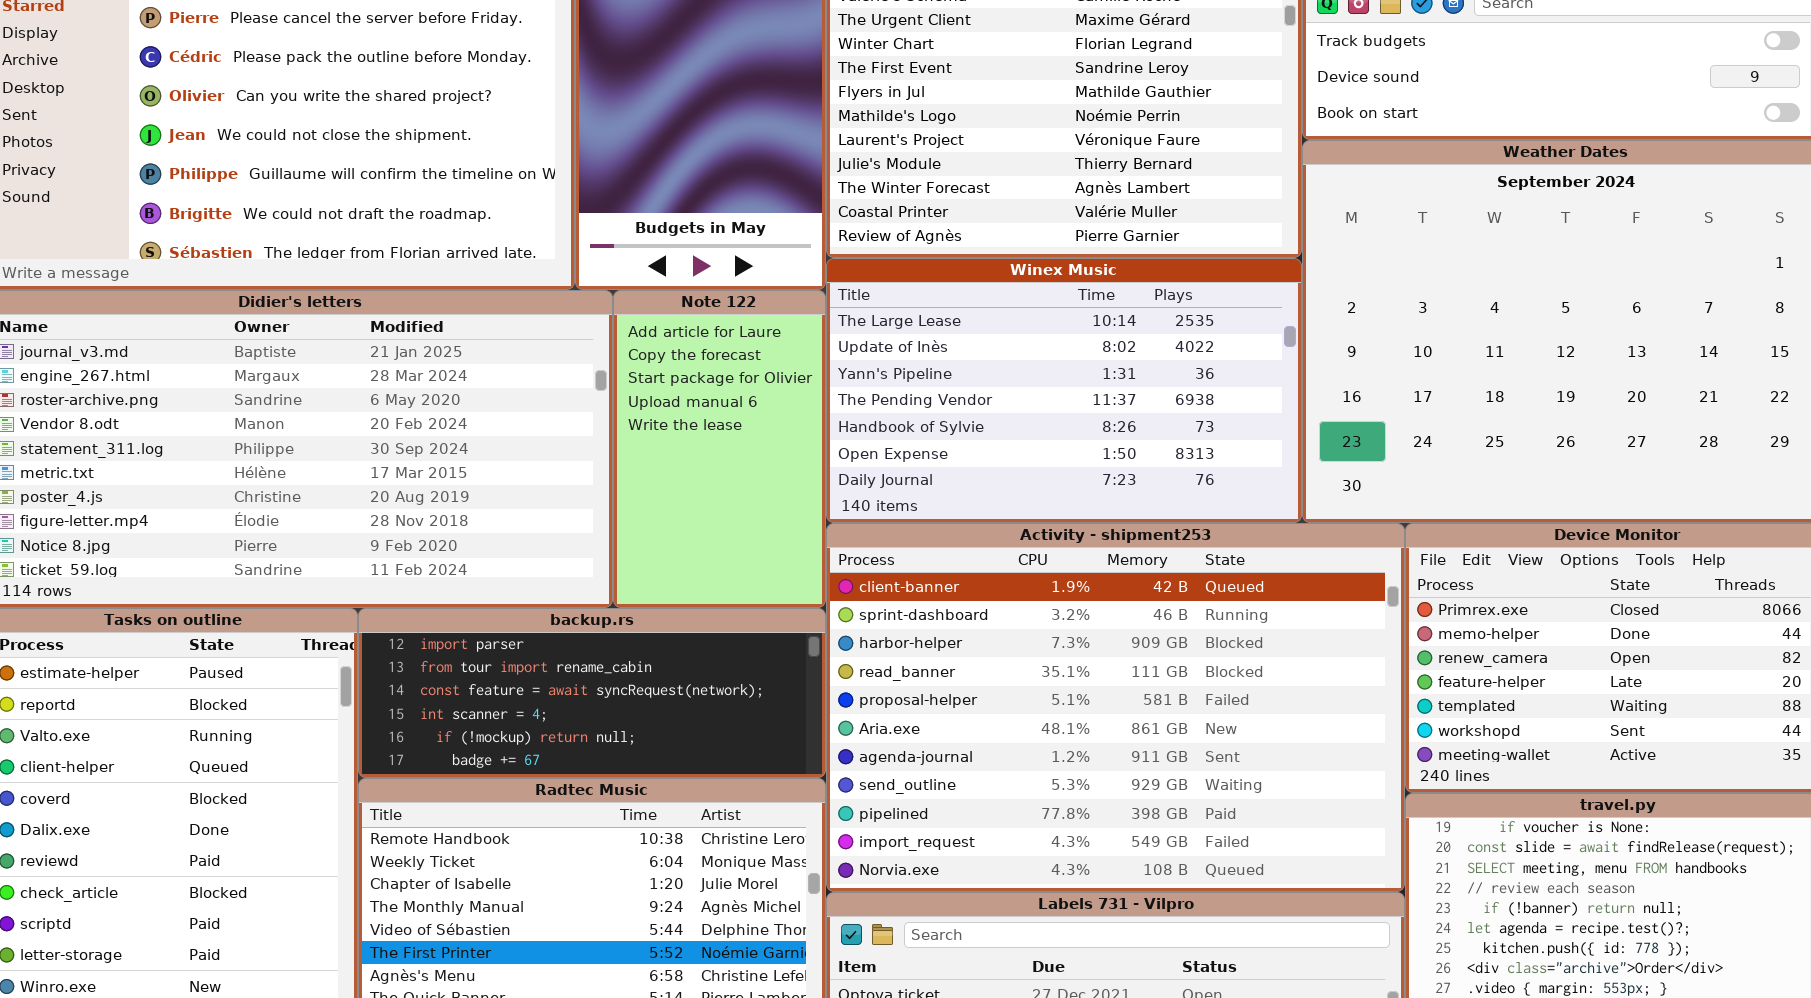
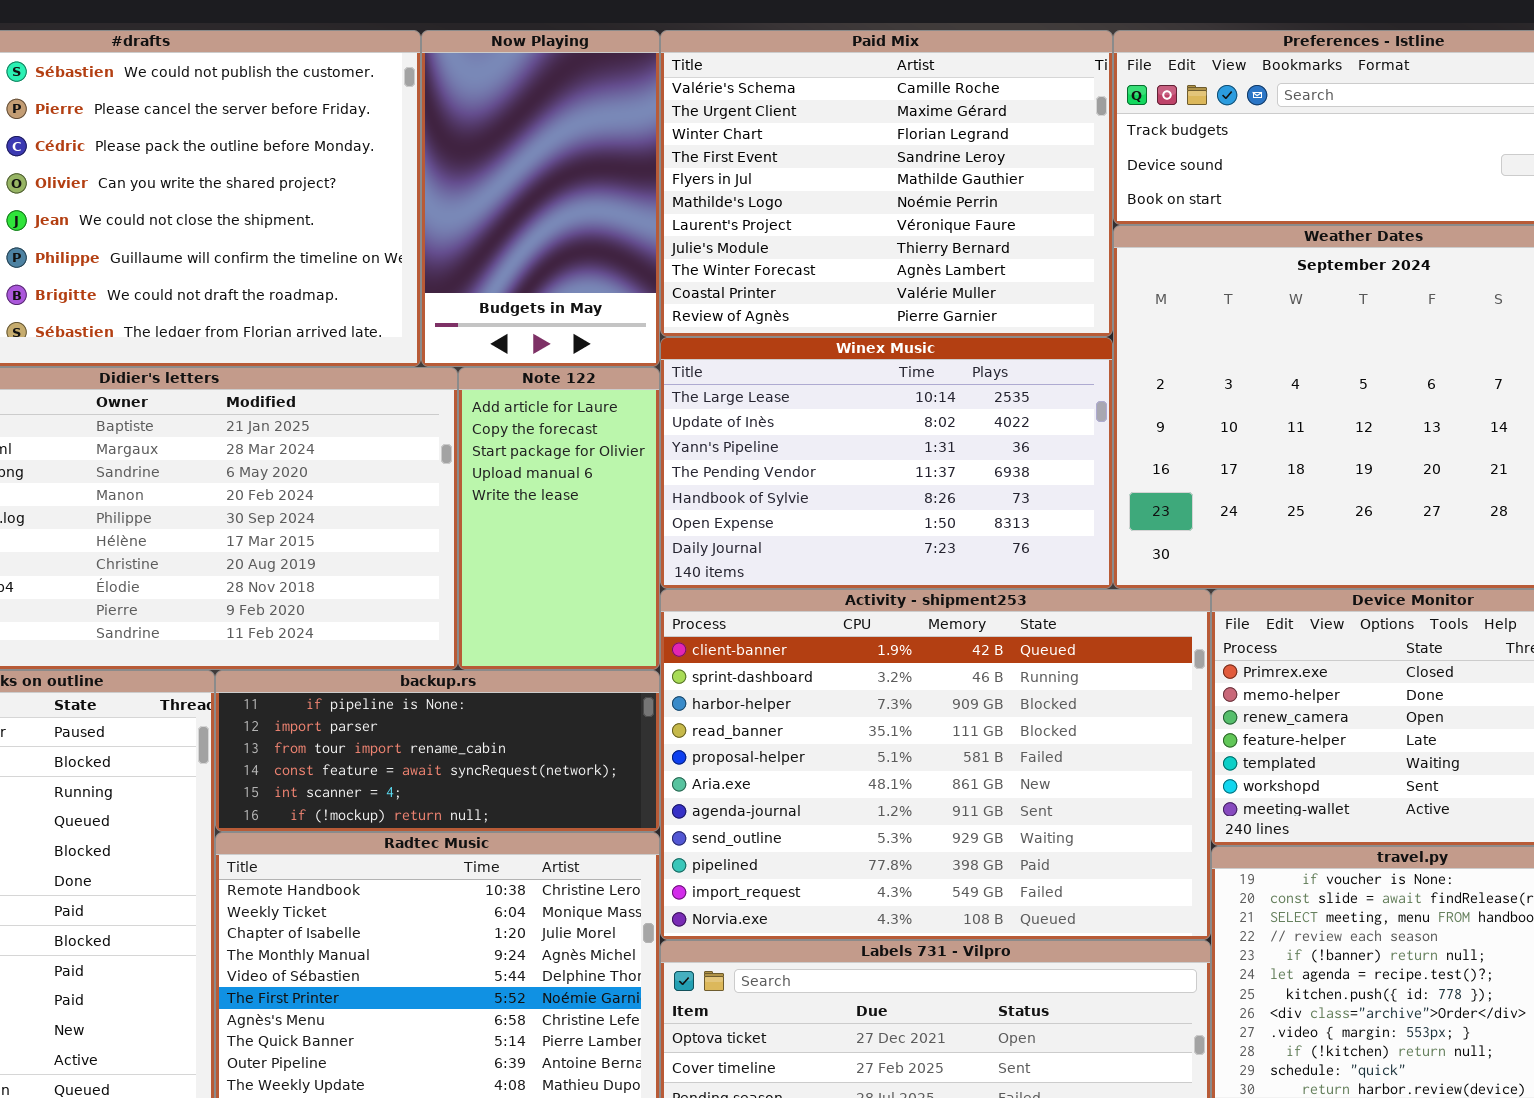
backup.rs: [358,608,826,778] -> [215,670,660,832], scrolled up 1 row

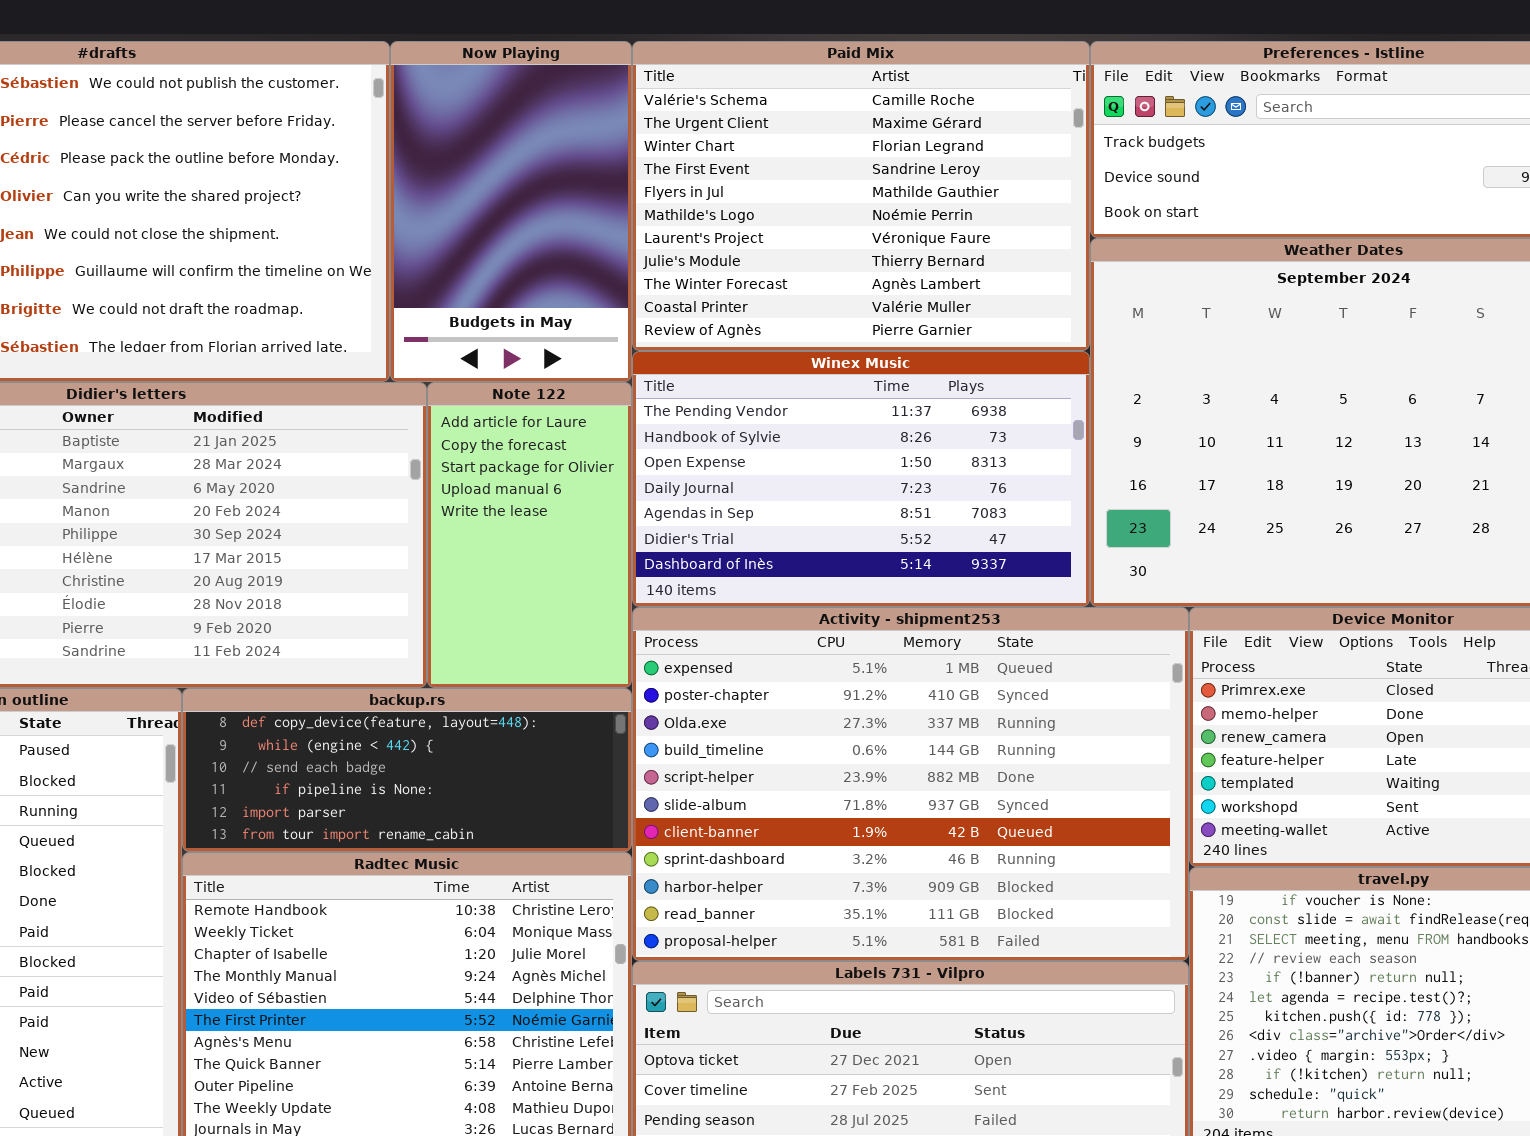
Winex Music: [660,337,1113,589] -> [632,351,1090,607], scrolled down 3 rows
Activity - shipment253: [660,589,1211,940] -> [632,607,1189,961], scrolled up 6 rows
backup.rs: [215,670,660,832] -> [182,688,632,852], scrolled up 3 rows

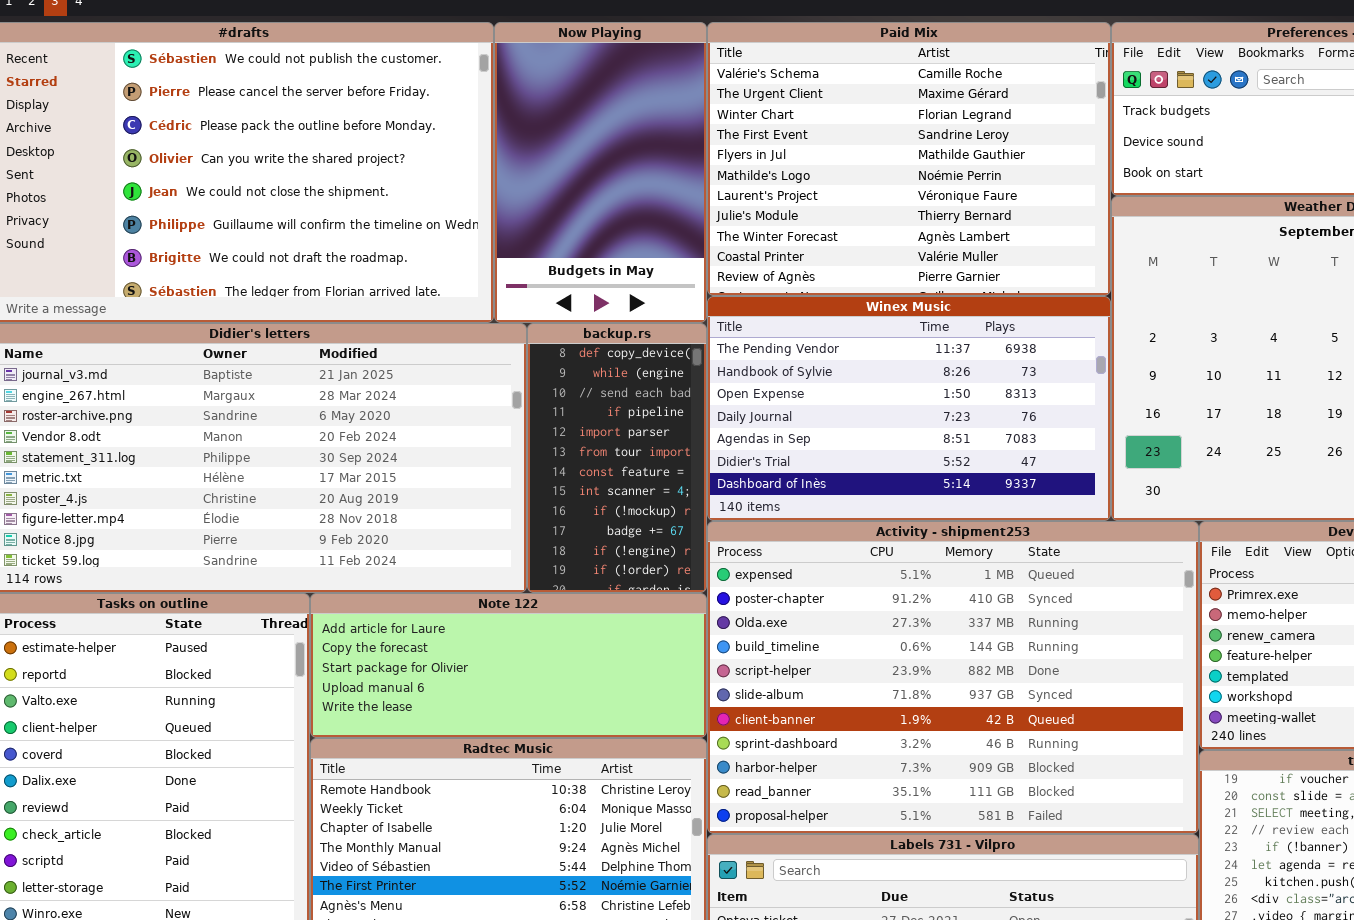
Note 122: [427,382,632,688] -> [310,593,707,738], moved, resized
backup.rs: [182,688,632,852] -> [527,323,707,593], moved, resized

